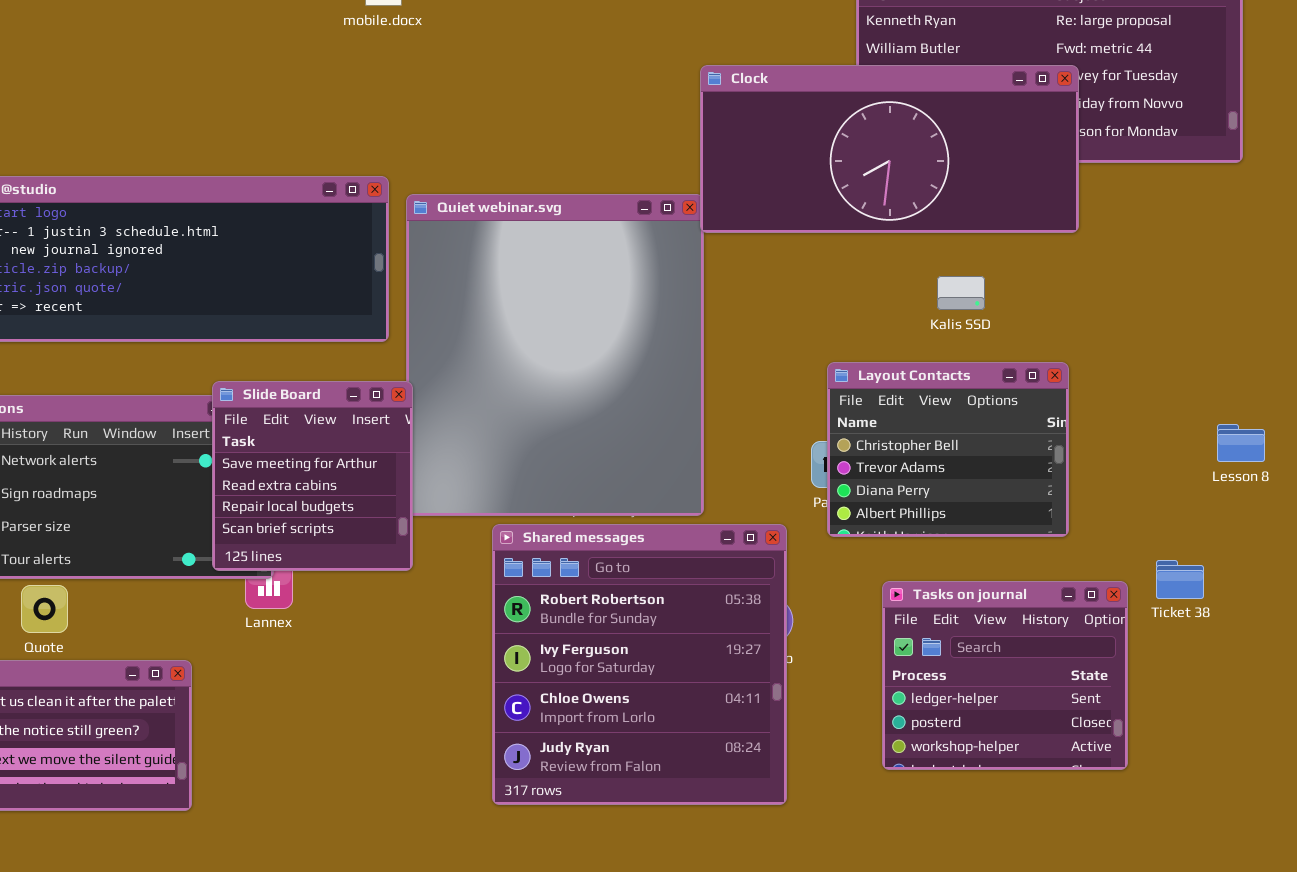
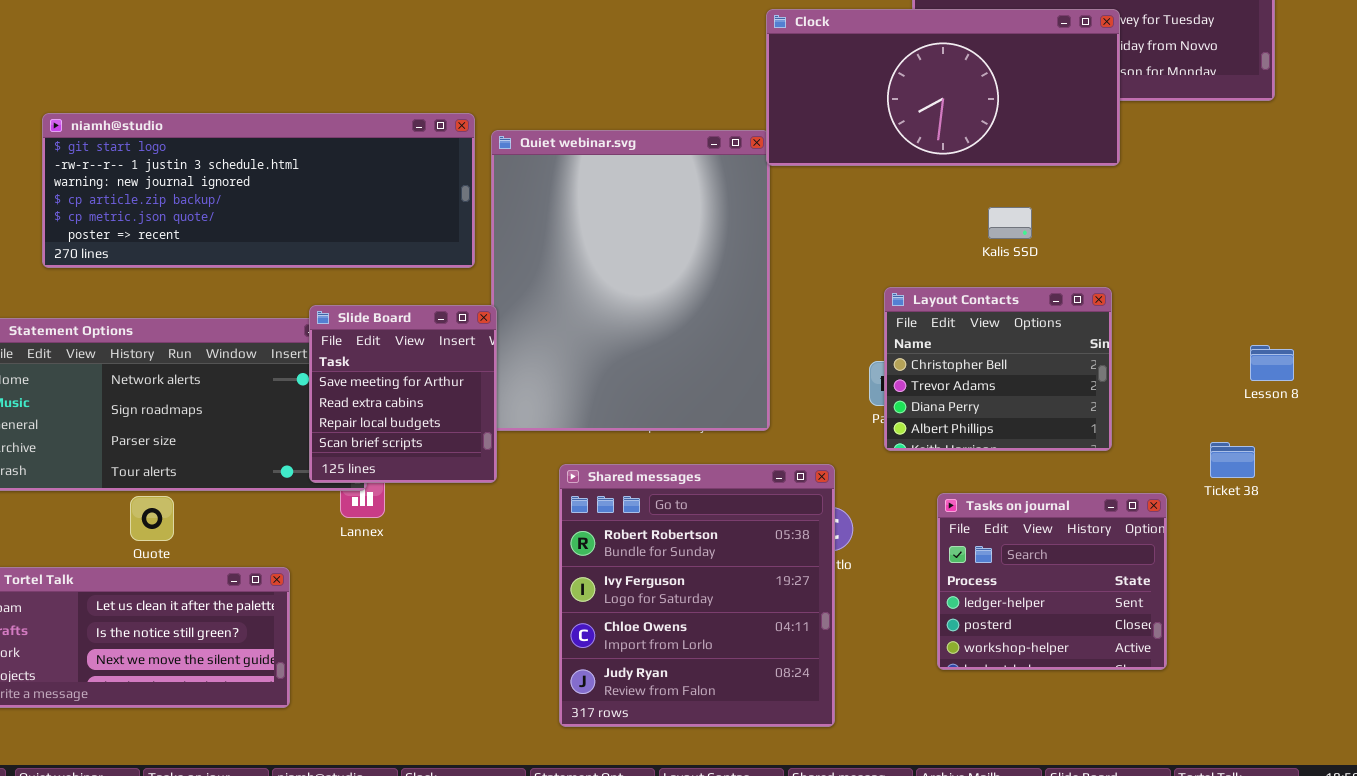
Shared messages: [492,524,787,805] -> [559,464,835,727], moved
Ticket 38: [1156,560,1204,599] -> [1210,442,1255,478], moved

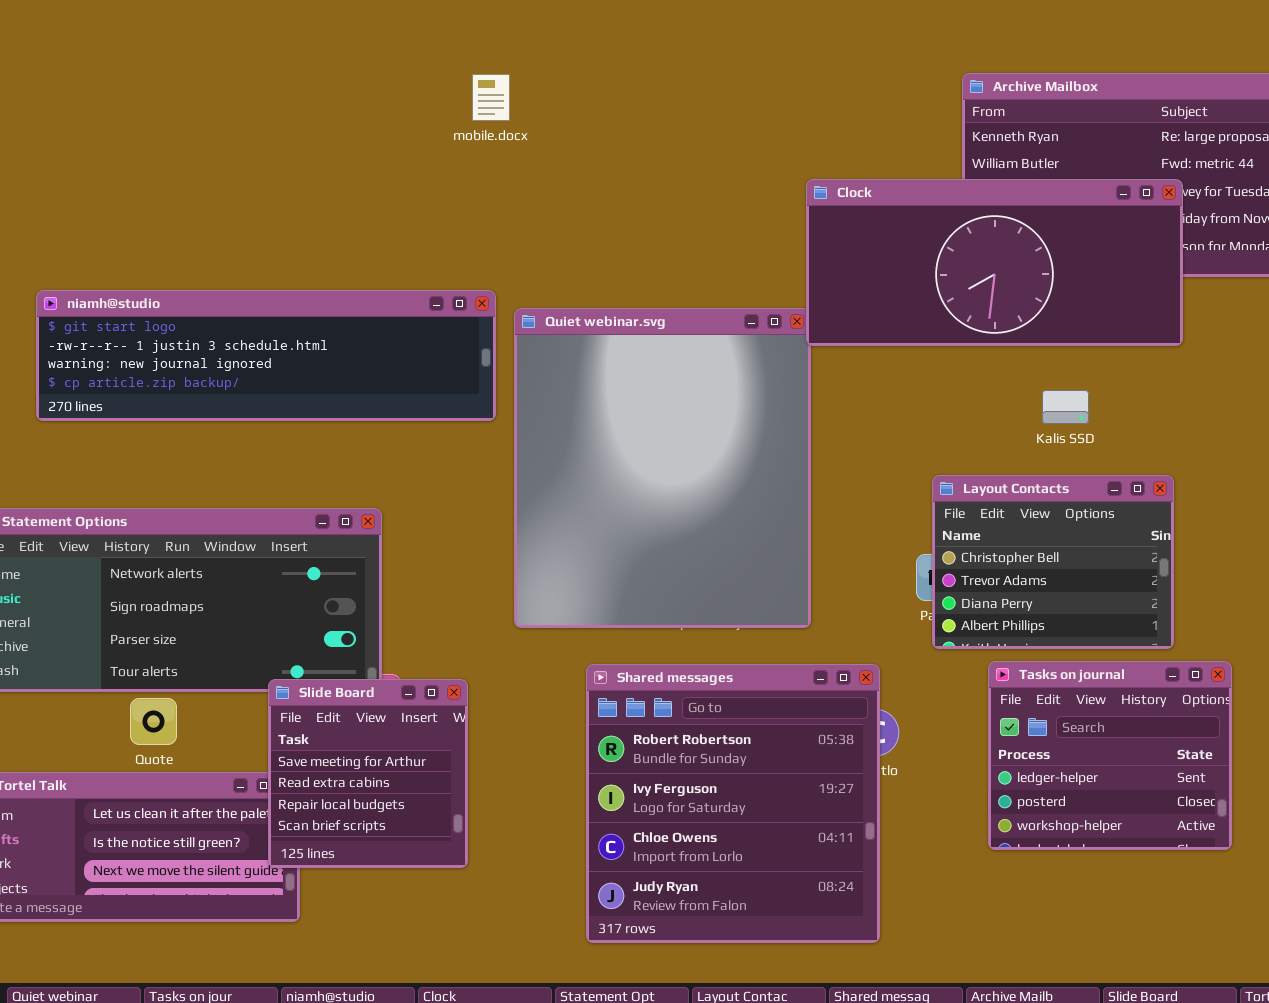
niamh@studio: [42,113,475,268] -> [36,290,496,421], resized
Slide Board: [309,305,497,483] -> [268,679,468,868], moved
Tasks on journal: [937,493,1167,670] -> [988,661,1232,850], moved

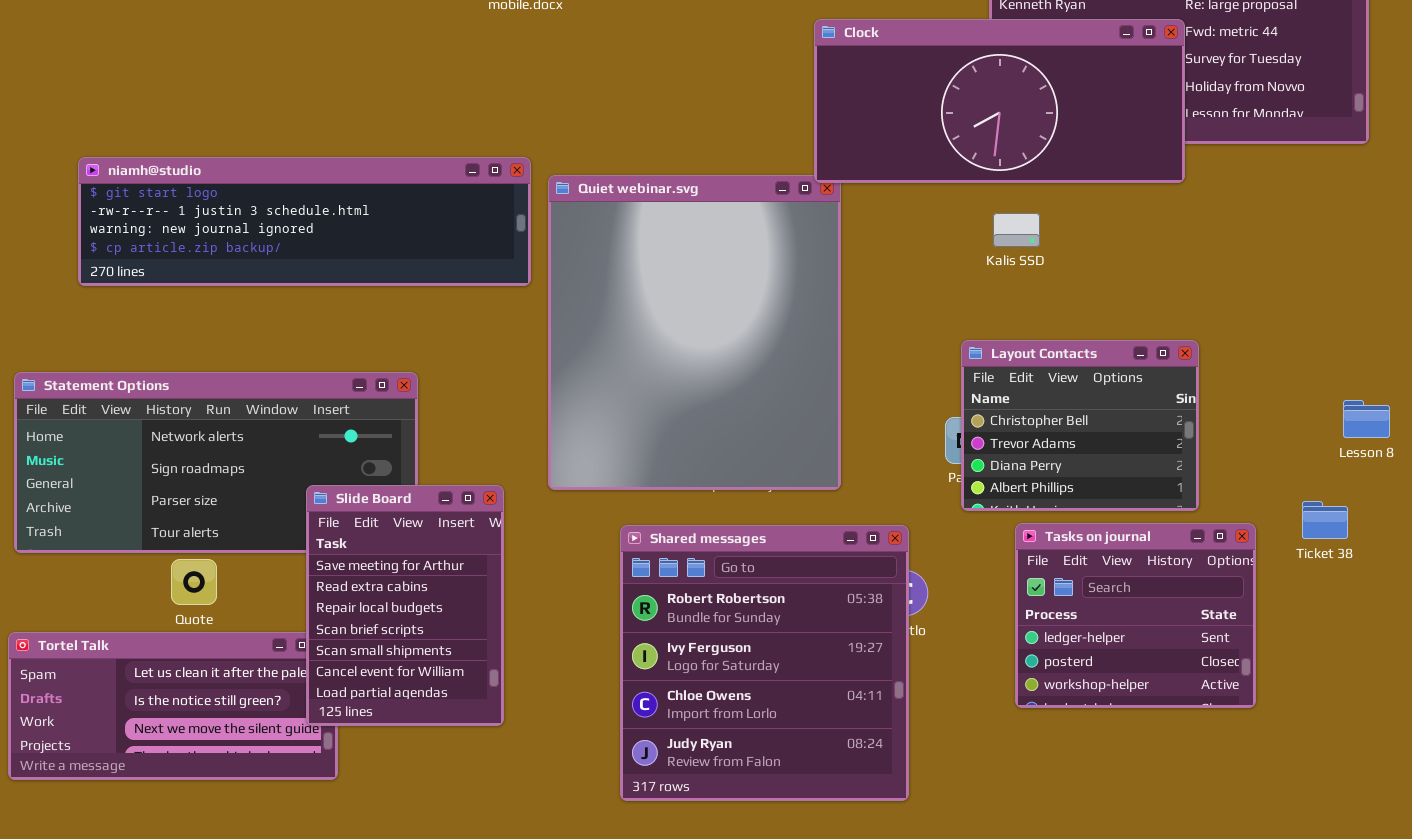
Clock: [806,179,1183,346] -> [814,19,1185,183], moved
Kalis SSD: [1042,390,1089,424] -> [993,213,1040,247], moved
Slide Board: [268,679,468,868] -> [306,485,504,726], resized

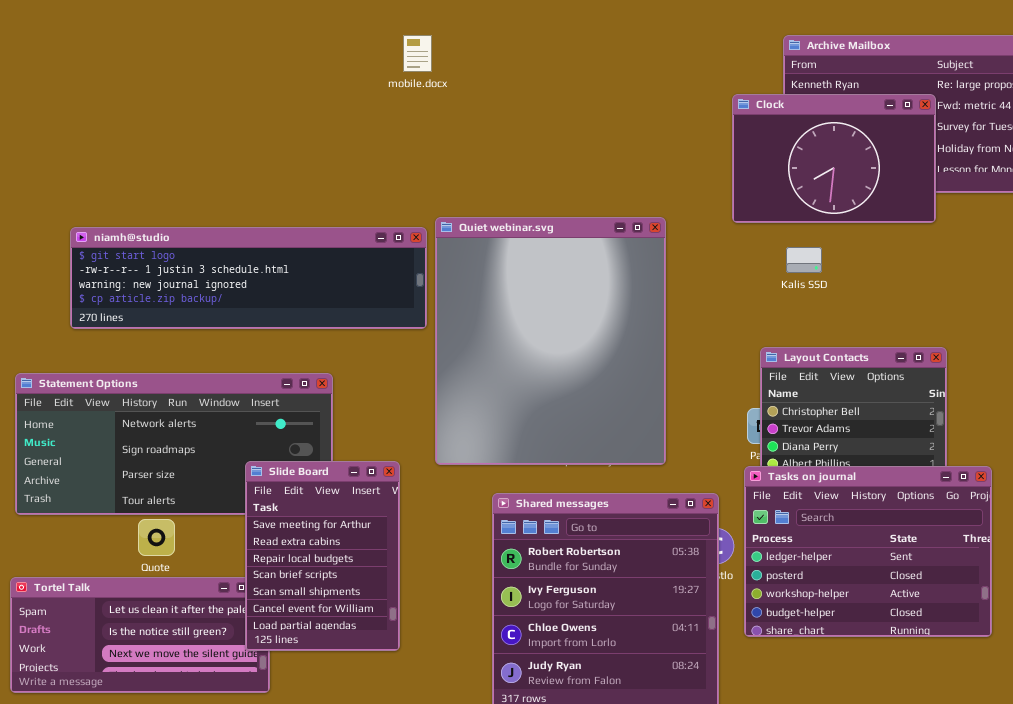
Clock: [814,19,1185,183] -> [732,94,936,223], resized
niamh@studio: [78,157,531,286] -> [70,227,427,329], moved
Tasks on journal: [1015,523,1256,708] -> [744,466,992,637], resized

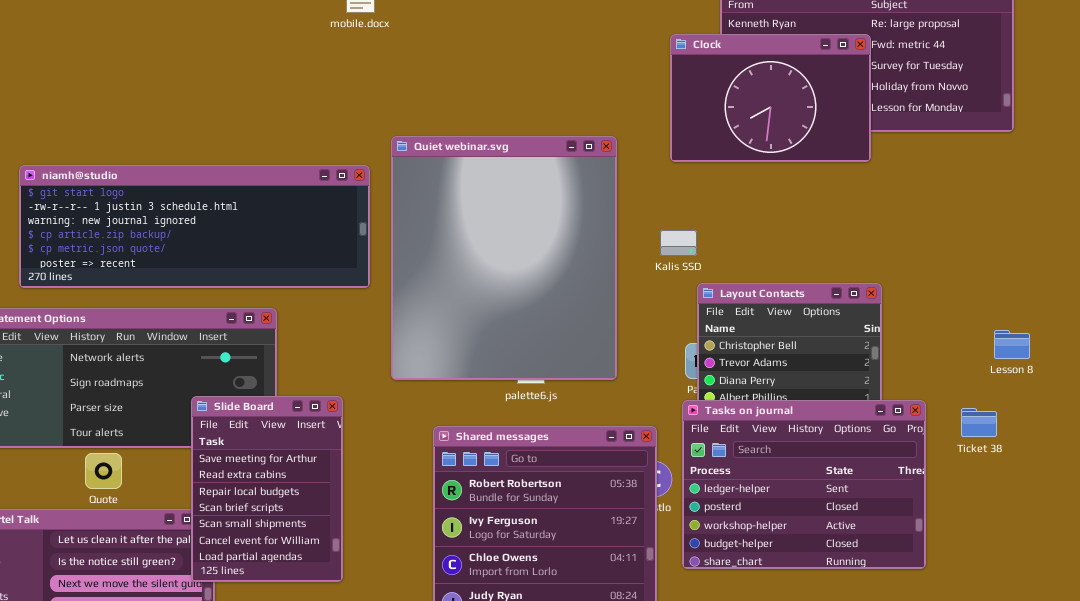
Quiet webinar.svg: [435,217,666,465] -> [391,136,617,380], moved
niamh@studio: [70,227,427,329] -> [19,165,370,288], resized
Kalis SSD: [786,247,822,273] -> [660,230,697,256], moved

